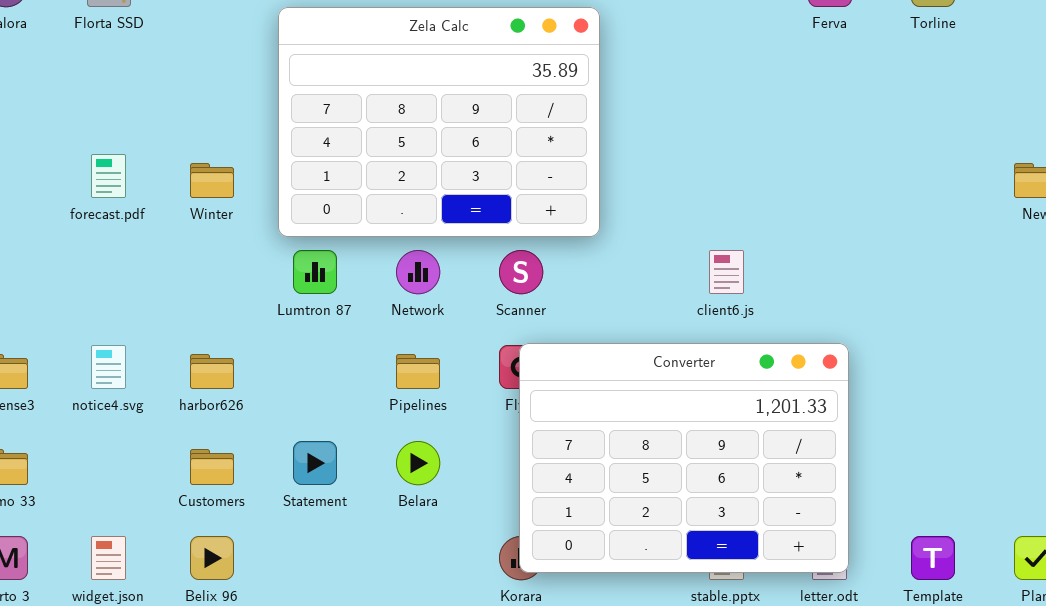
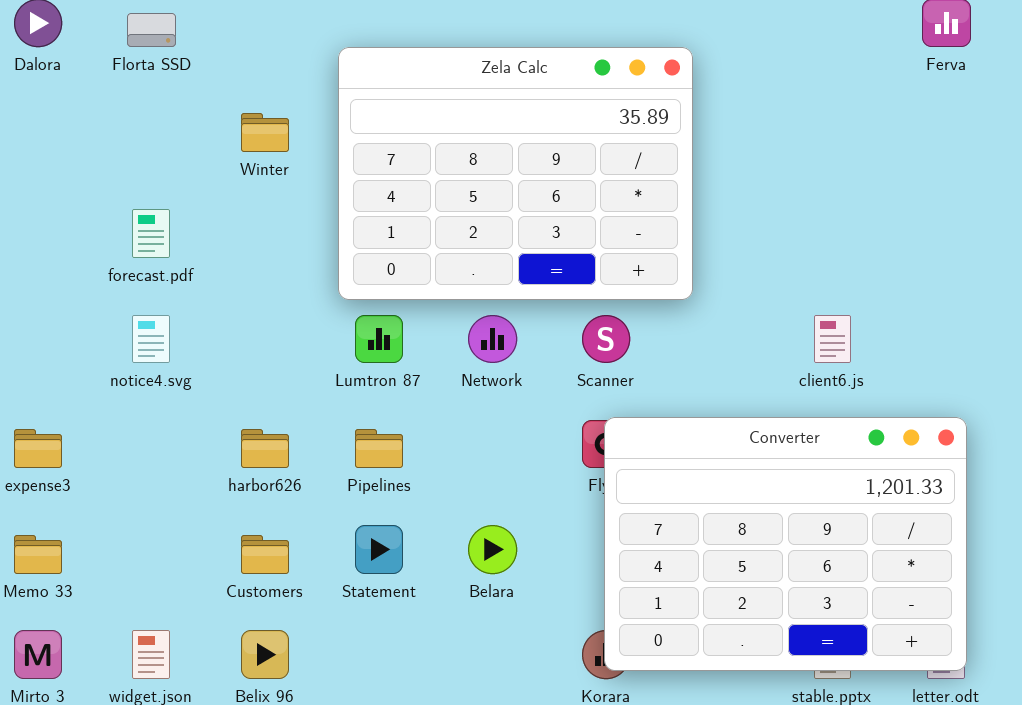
Winter: [190,163,234,198] -> [241,113,289,152], moved
notice4.svg: [91,345,126,389] -> [132,315,170,363], moved
Pipelines: [396,354,440,389] -> [355,429,403,468], moved

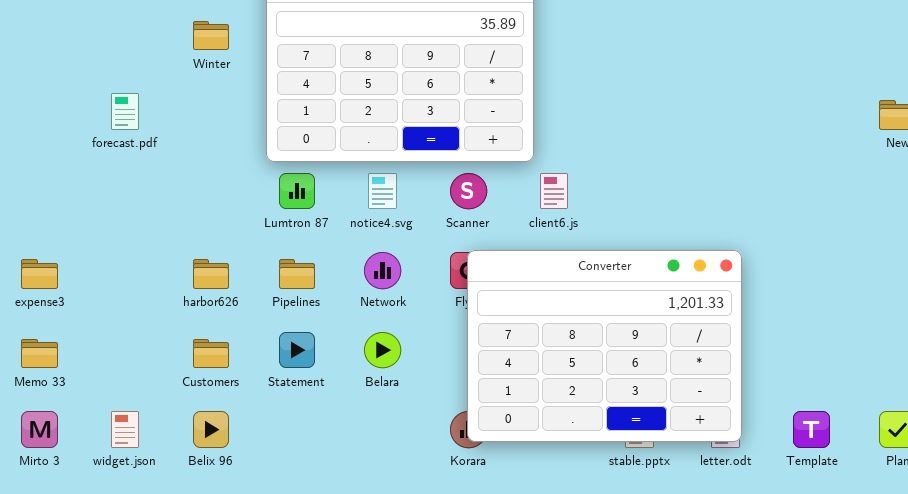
notice4.svg: [132,315,170,363] -> [368,173,397,209], moved
Network: [468,315,517,363] -> [364,252,401,289], moved
client6.js: [814,315,851,363] -> [540,173,568,209], moved

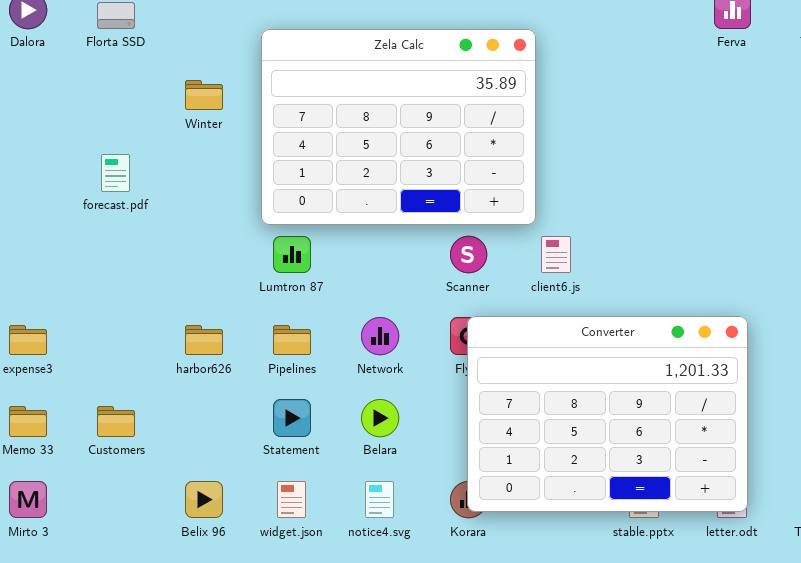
notice4.svg: [368,173,397,209] -> [365,481,394,518], moved
Customers: [193,339,229,368] -> [97,406,135,437], moved
widget.json: [111,411,139,448] -> [277,481,306,518], moved

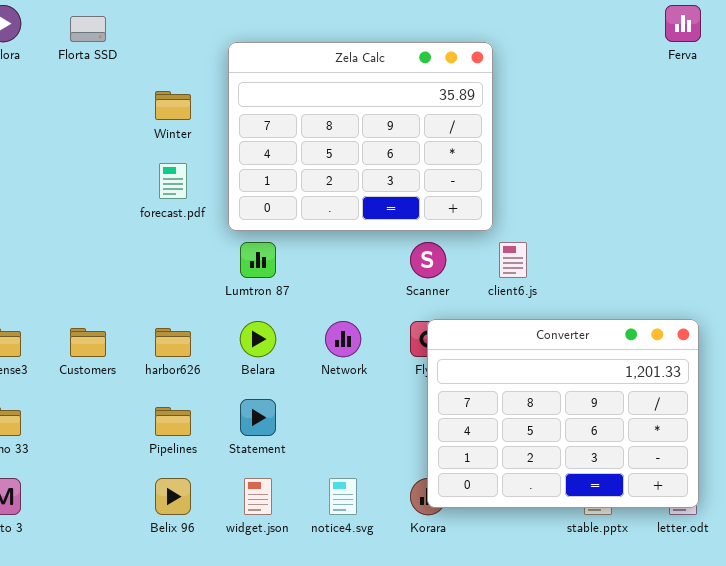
forecast.pdf: [101,154,130,192] -> [159,163,187,199], moved
Pipelines: [273,325,311,355] -> [155,407,191,436], moved
Belara: [361,399,399,437] -> [240,321,276,357], moved
Customers: [97,406,135,437] -> [70,328,106,357], moved

